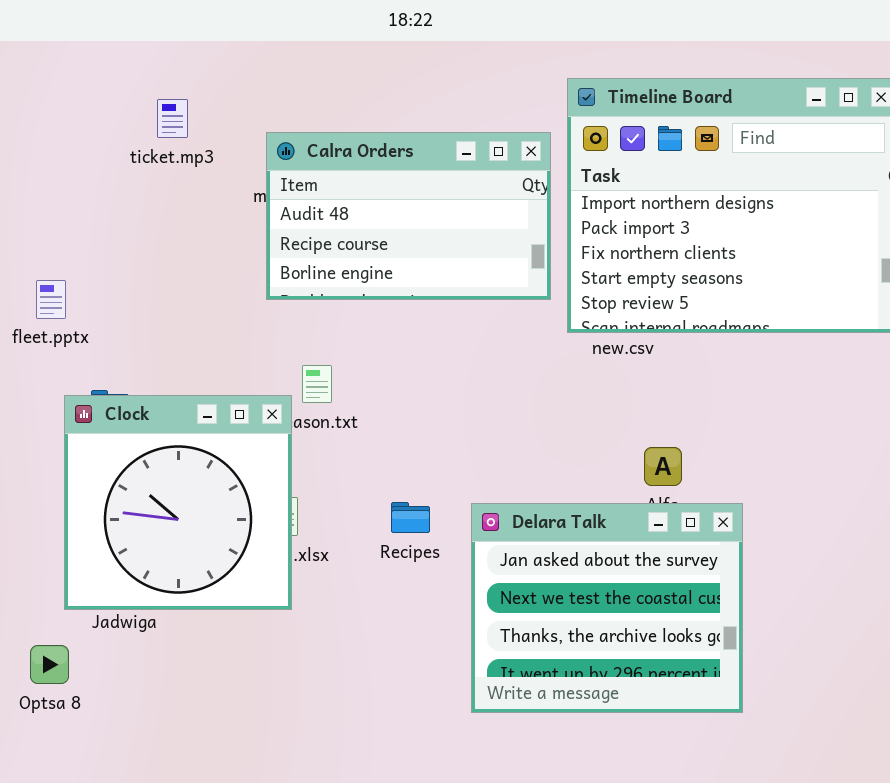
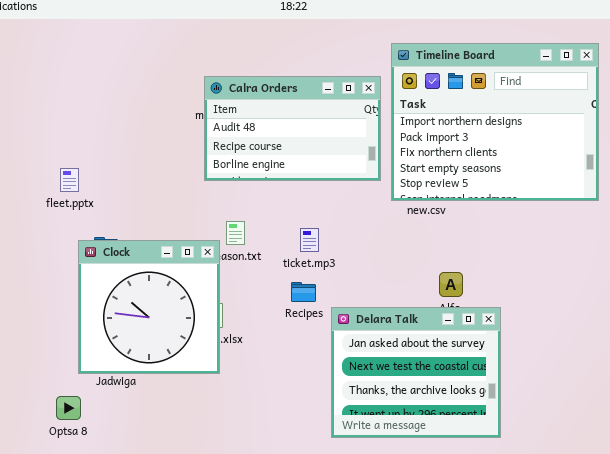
ticket.mp3: [157,99,188,138] -> [300,228,319,252], moved
Recipes: [391,502,430,533] -> [291,282,316,302], moved

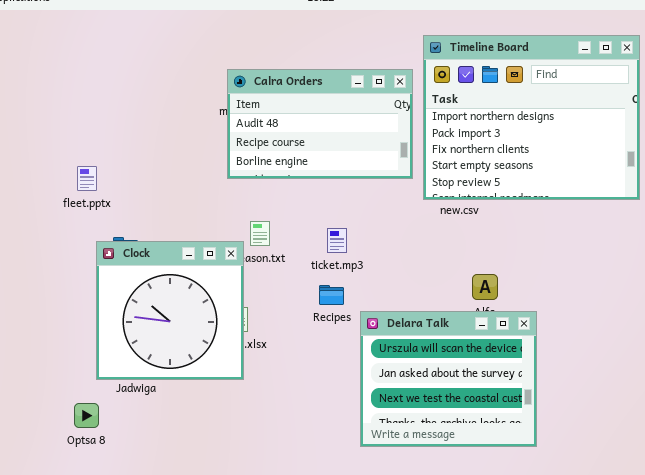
Delara Talk: [331,307,501,438] -> [360,311,537,447], scrolled up 1 row

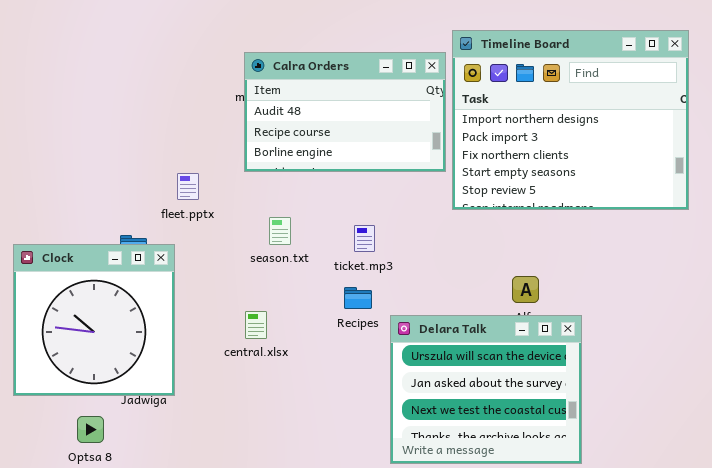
Timeline Board: [423,35,640,200] -> [452,30,689,210], moved
fleet.pptx: [77,166,97,191] -> [177,173,199,200], moved
Clock: [96,241,244,380] -> [13,244,175,396], moved

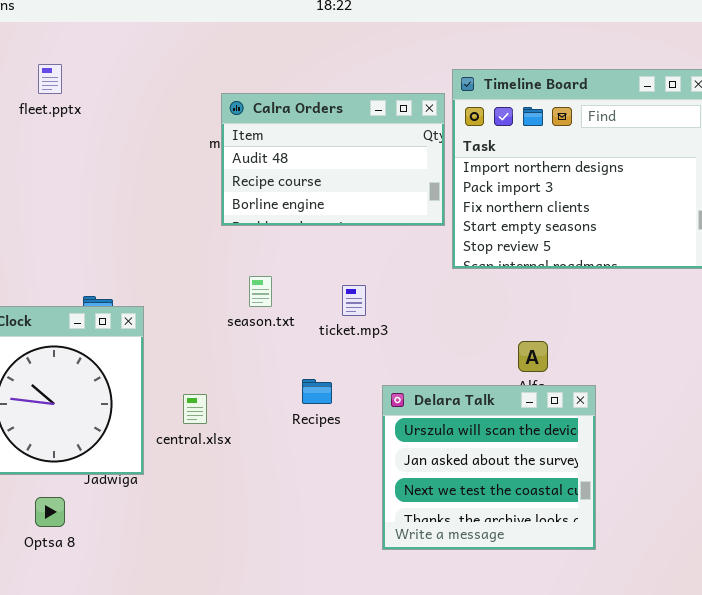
fleet.pptx: [177,173,199,200] -> [38,64,62,94], moved
Recipes: [344,287,372,309] -> [302,379,332,404], moved
central.xlsx: [245,311,267,339] -> [183,394,207,424], moved

